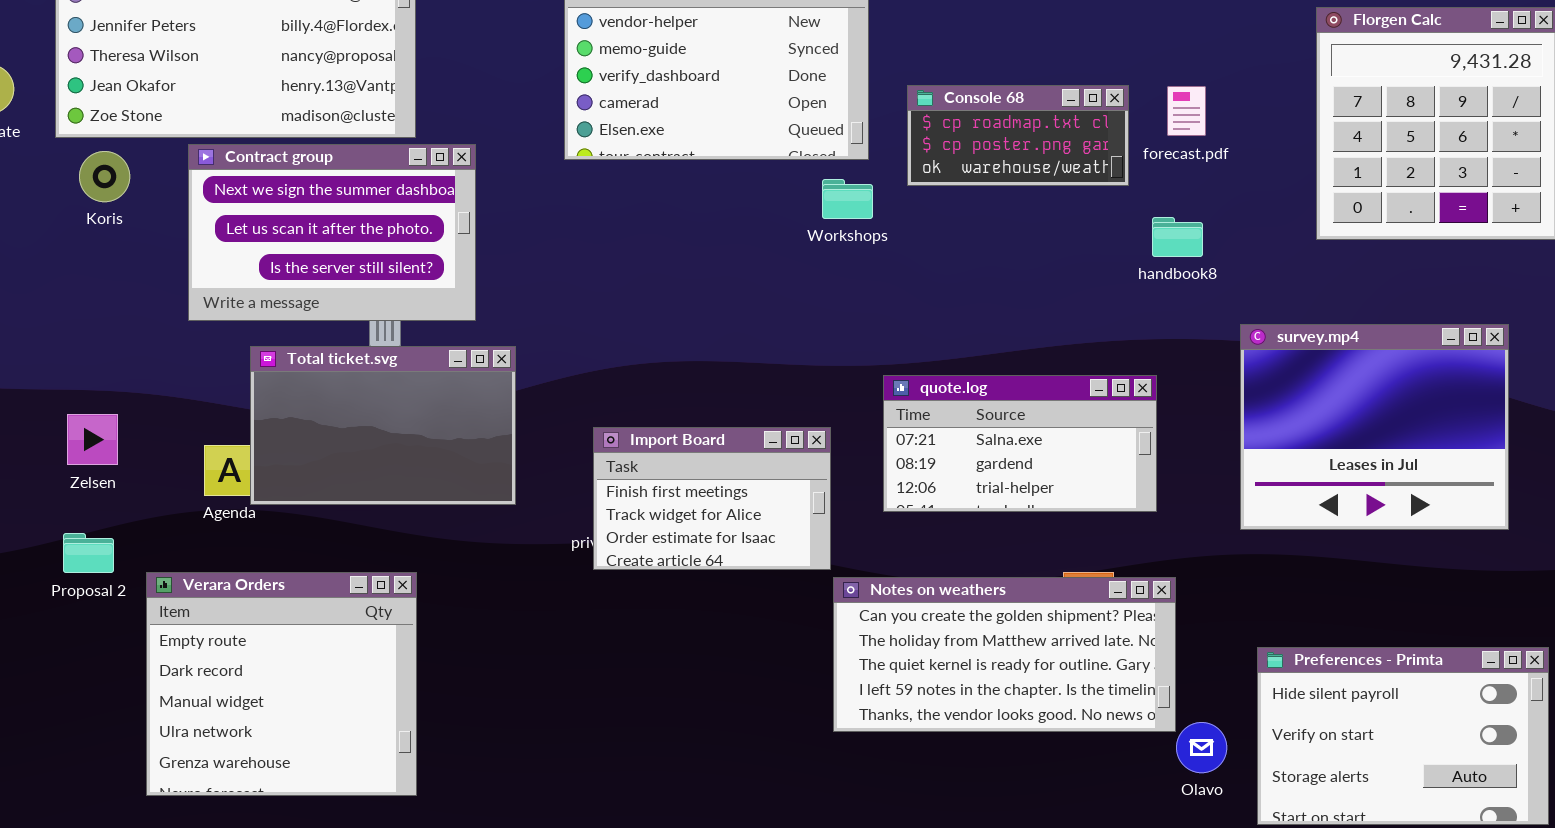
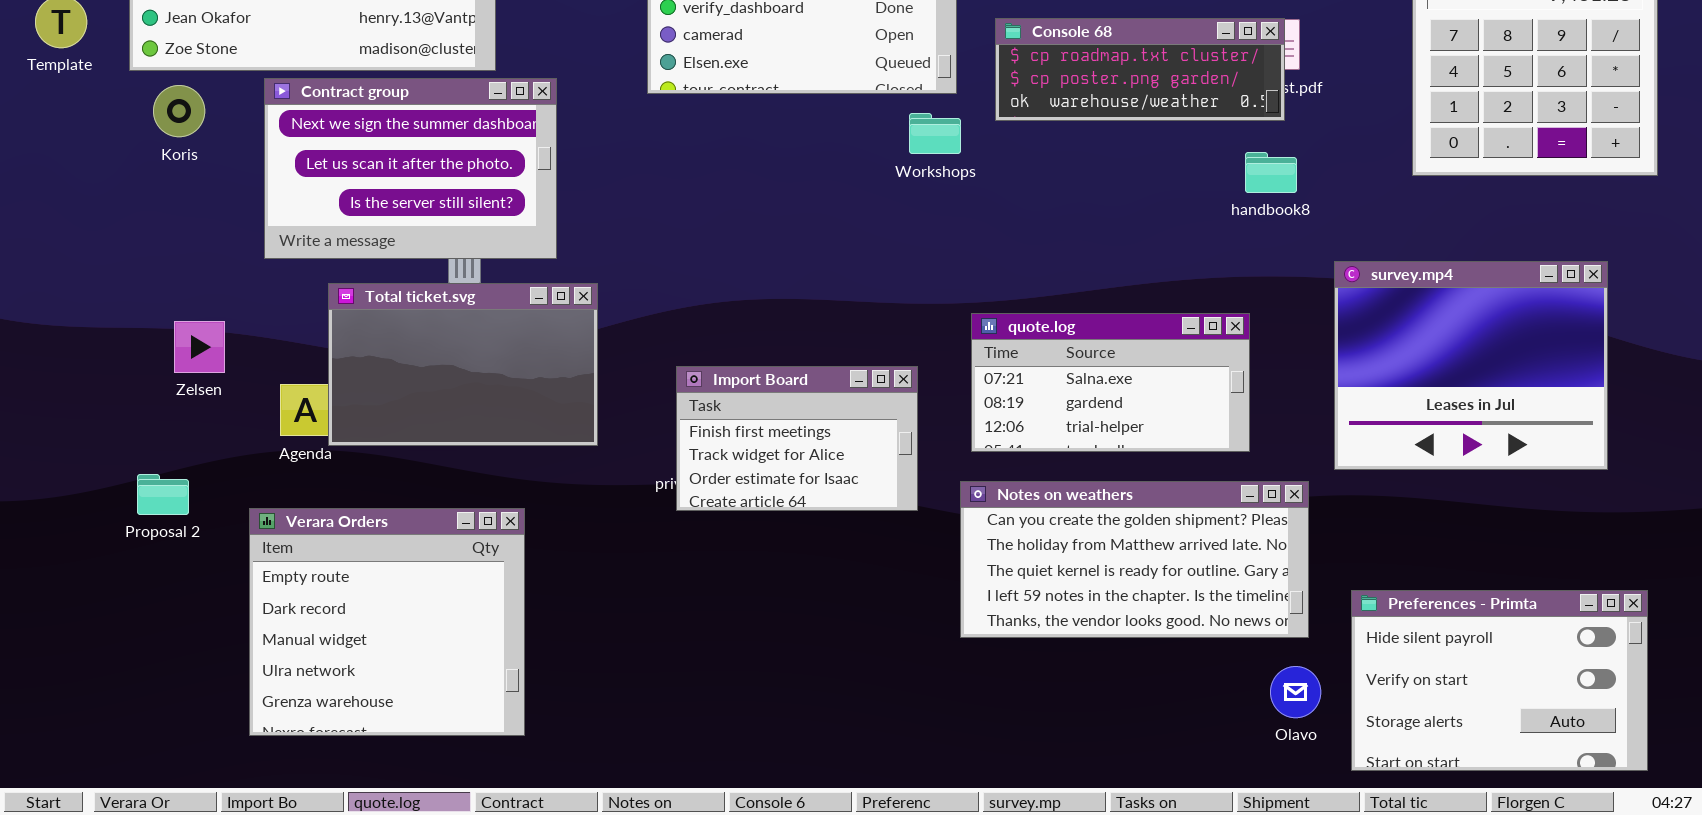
Console 68: [907,85,1129,186] -> [995,18,1285,121], resized
Zelsen: [67,414,118,465] -> [174,321,225,373], moved
Verara Orders: [146,572,417,796] -> [249,508,525,736], moved
Notes on weathers: [833,577,1176,732] -> [960,481,1309,638], moved

